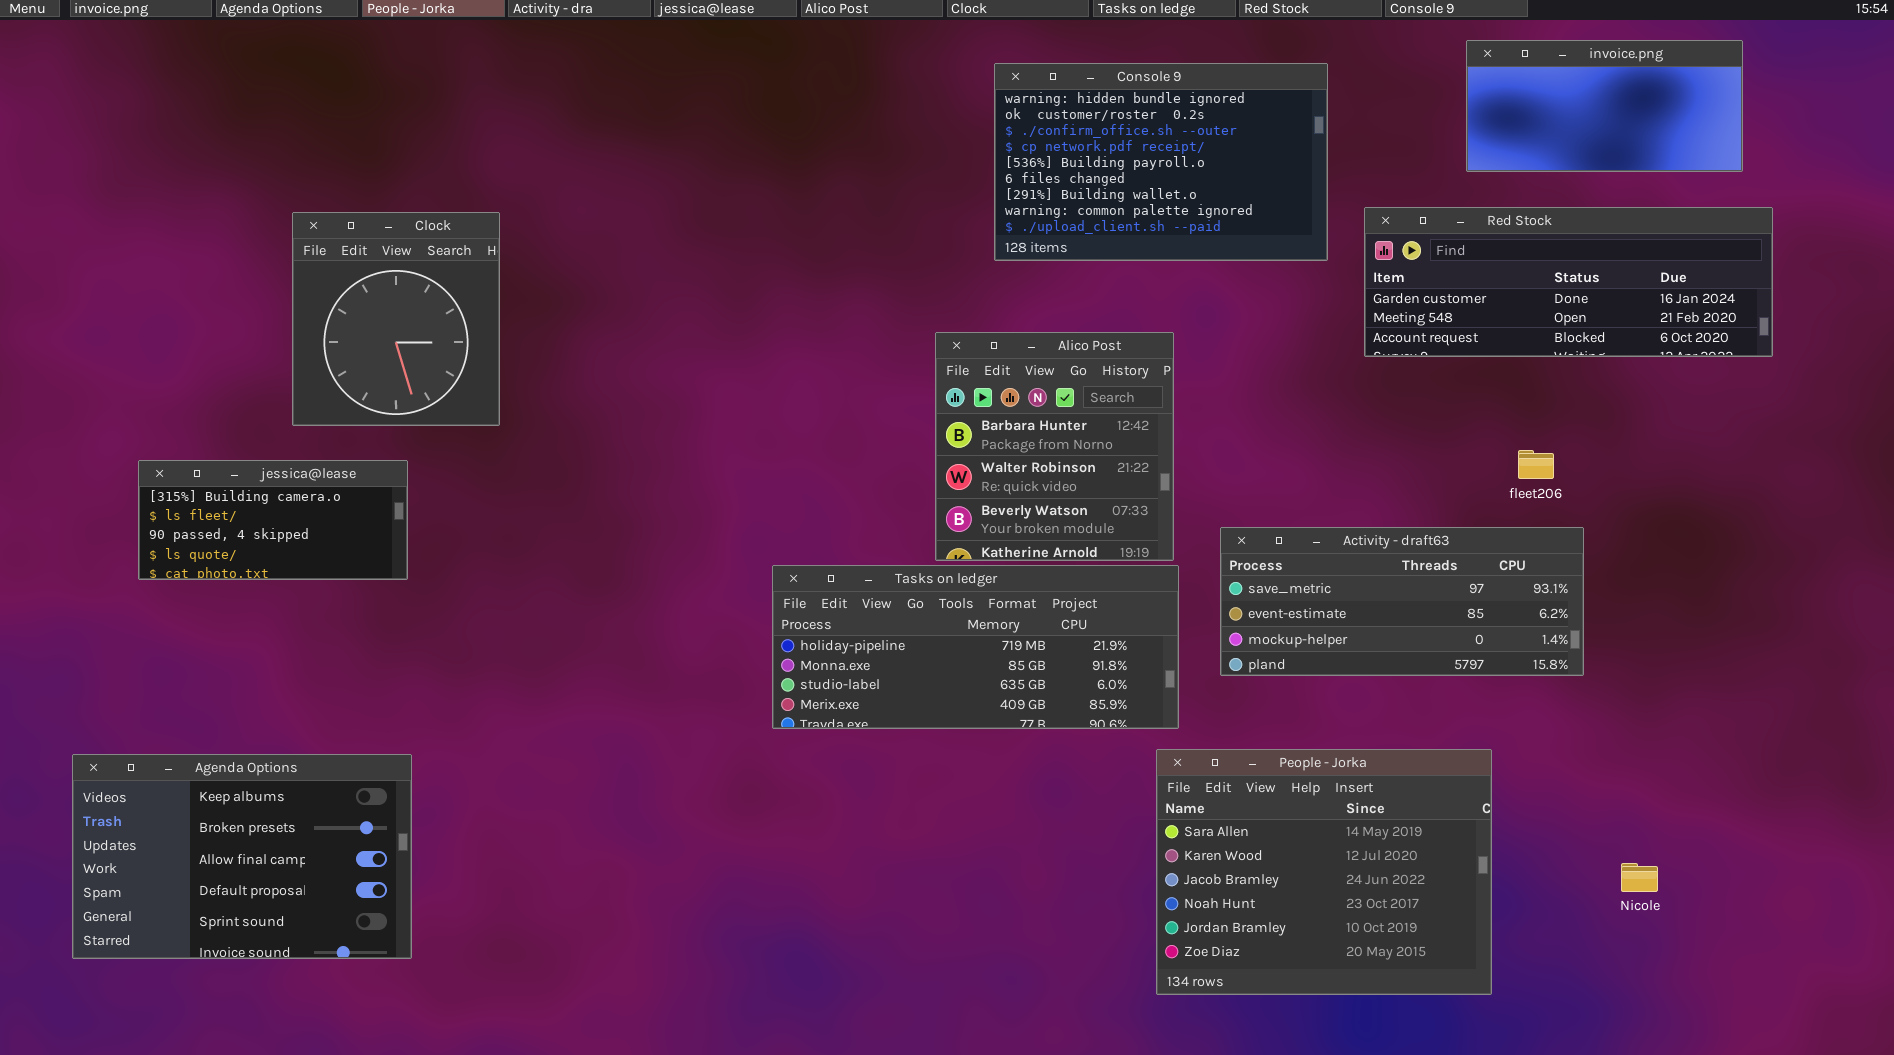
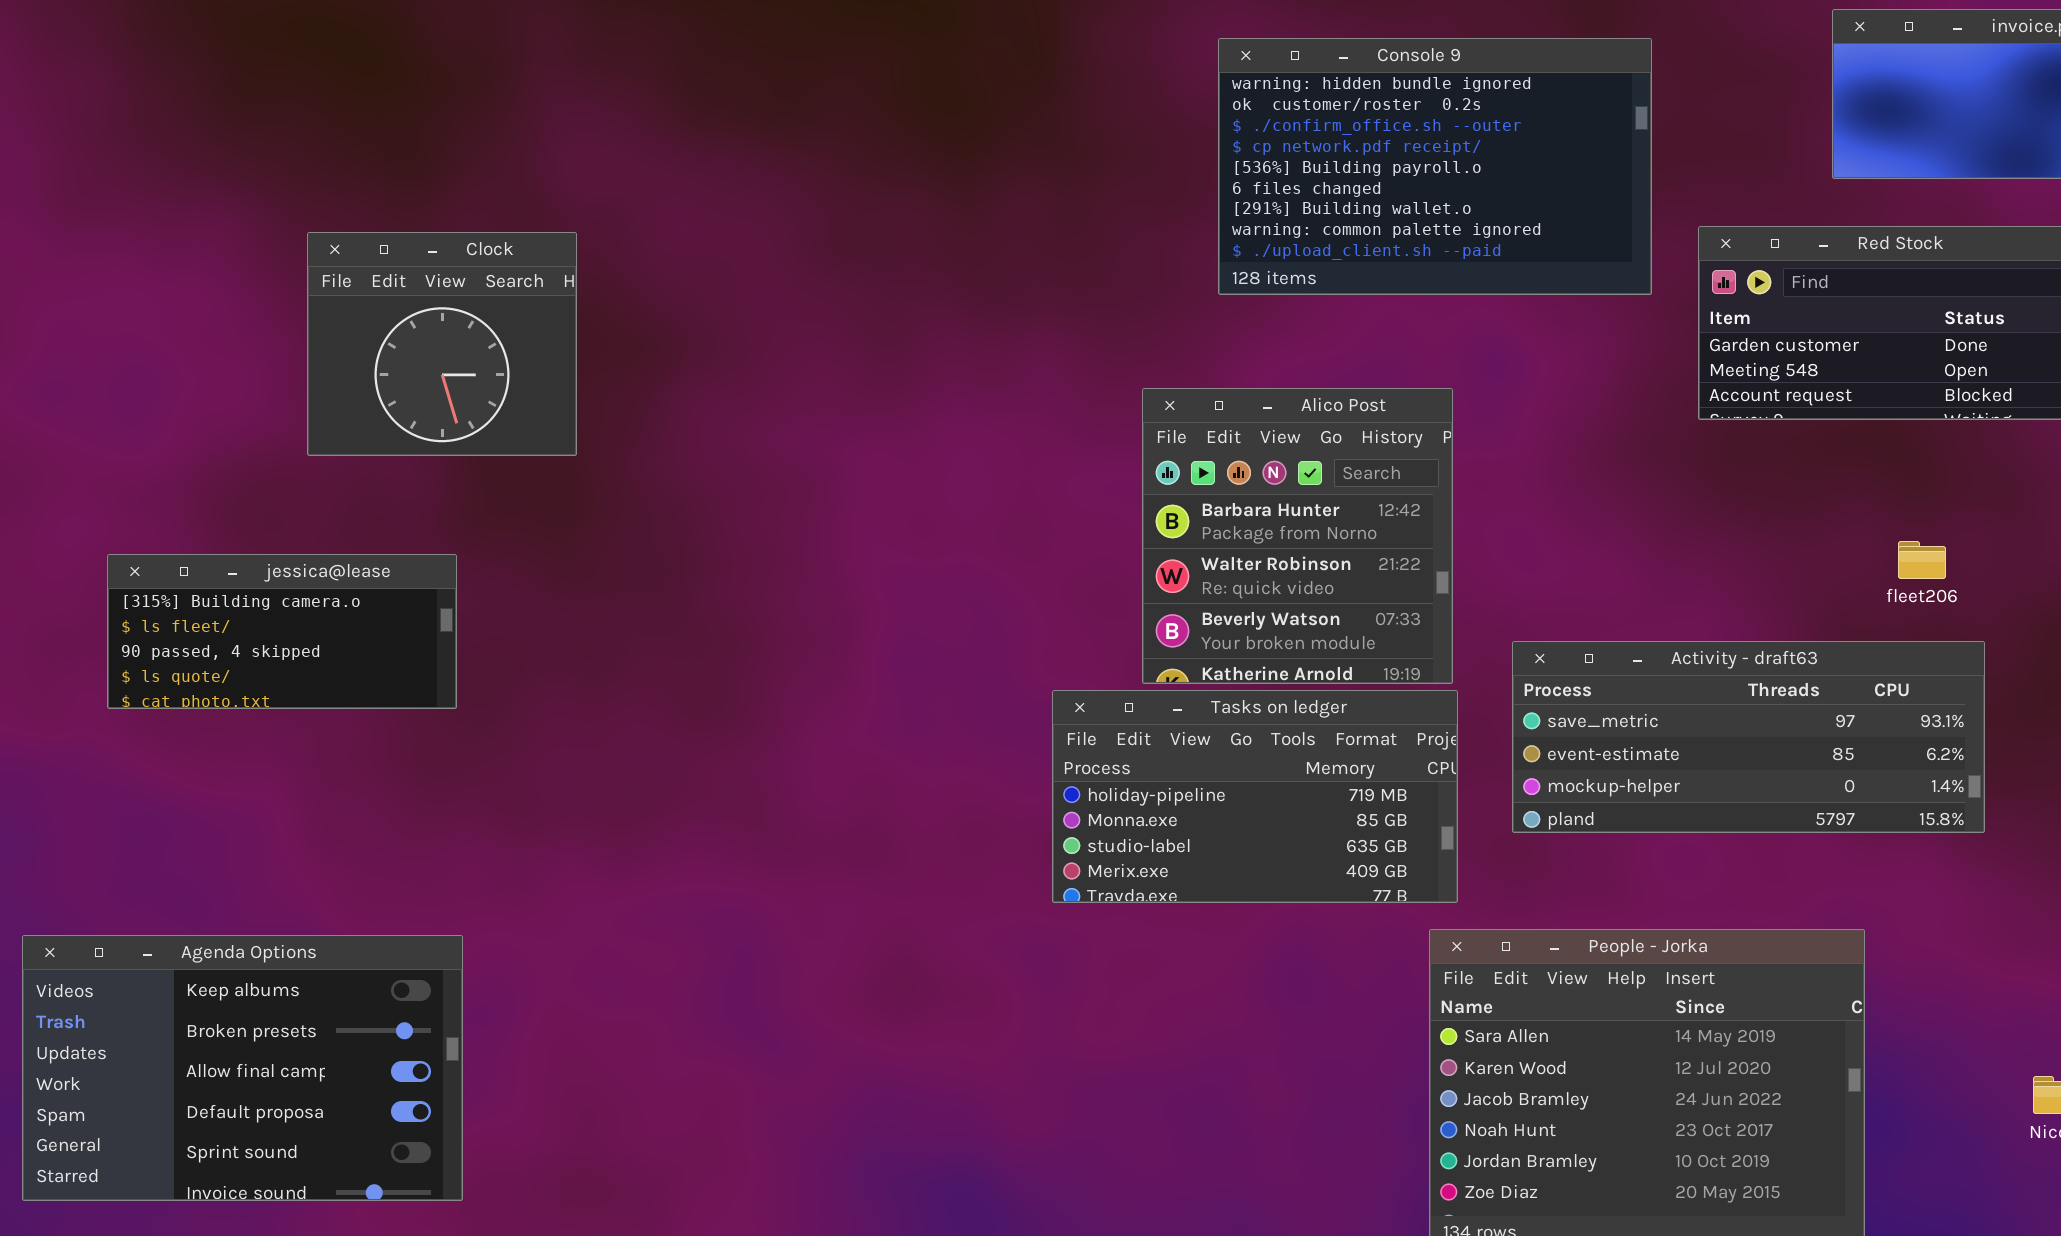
Clock: [292,212,500,426] -> [307,232,577,456], resized
Tasks on ledger: [772,565,1179,729] -> [1052,690,1458,903], resized

